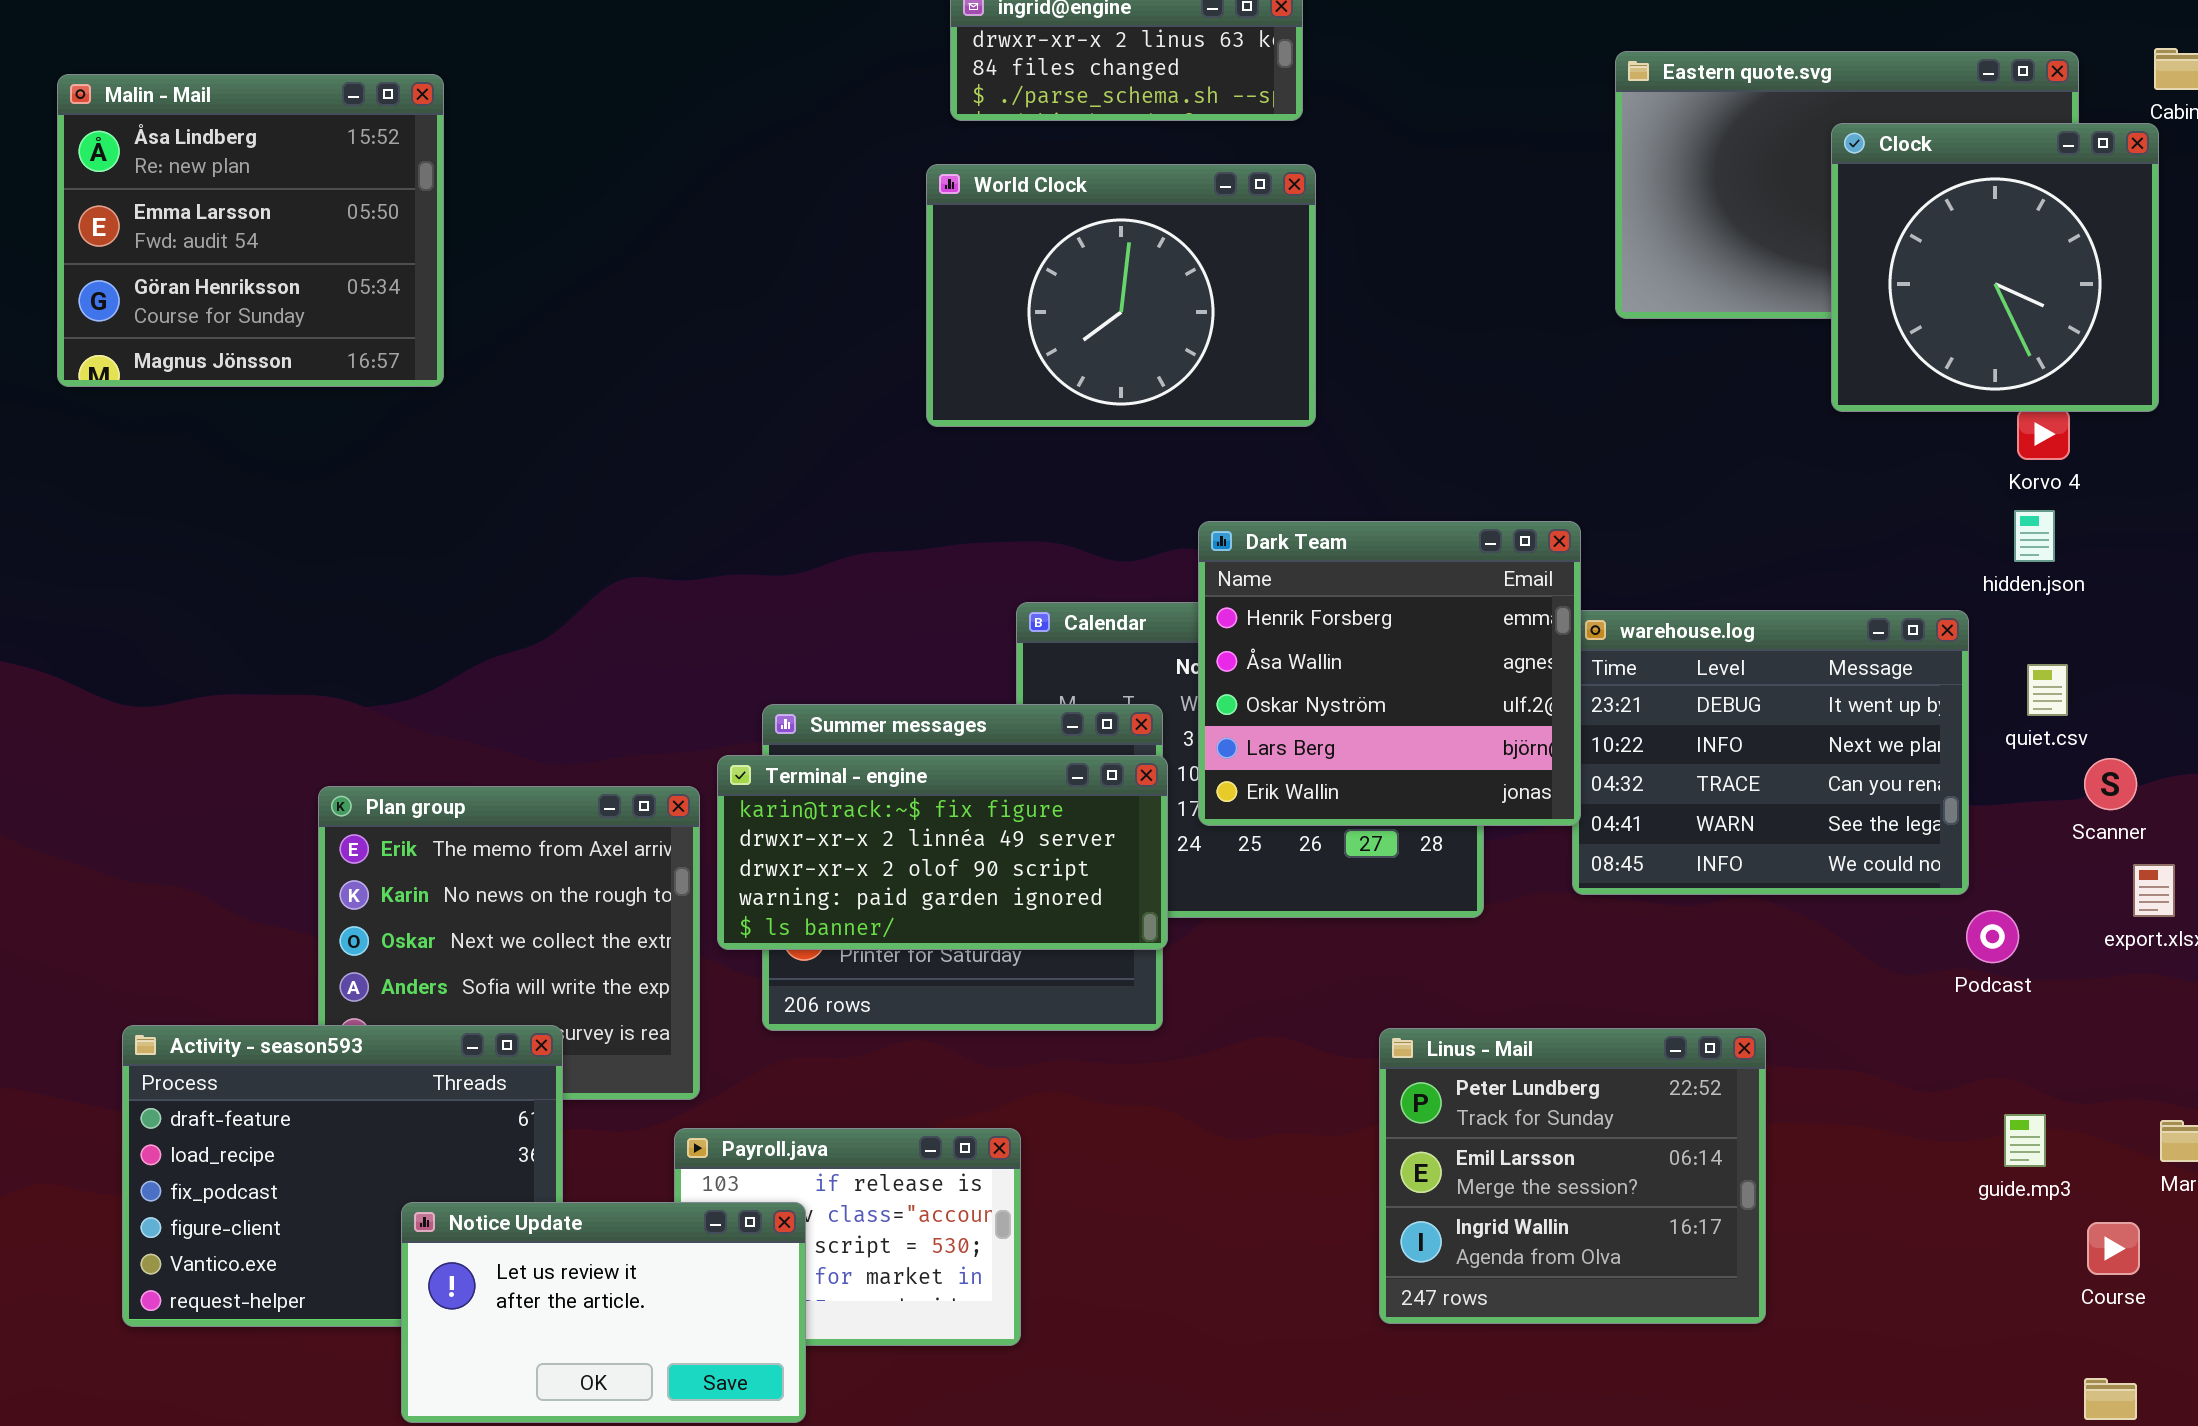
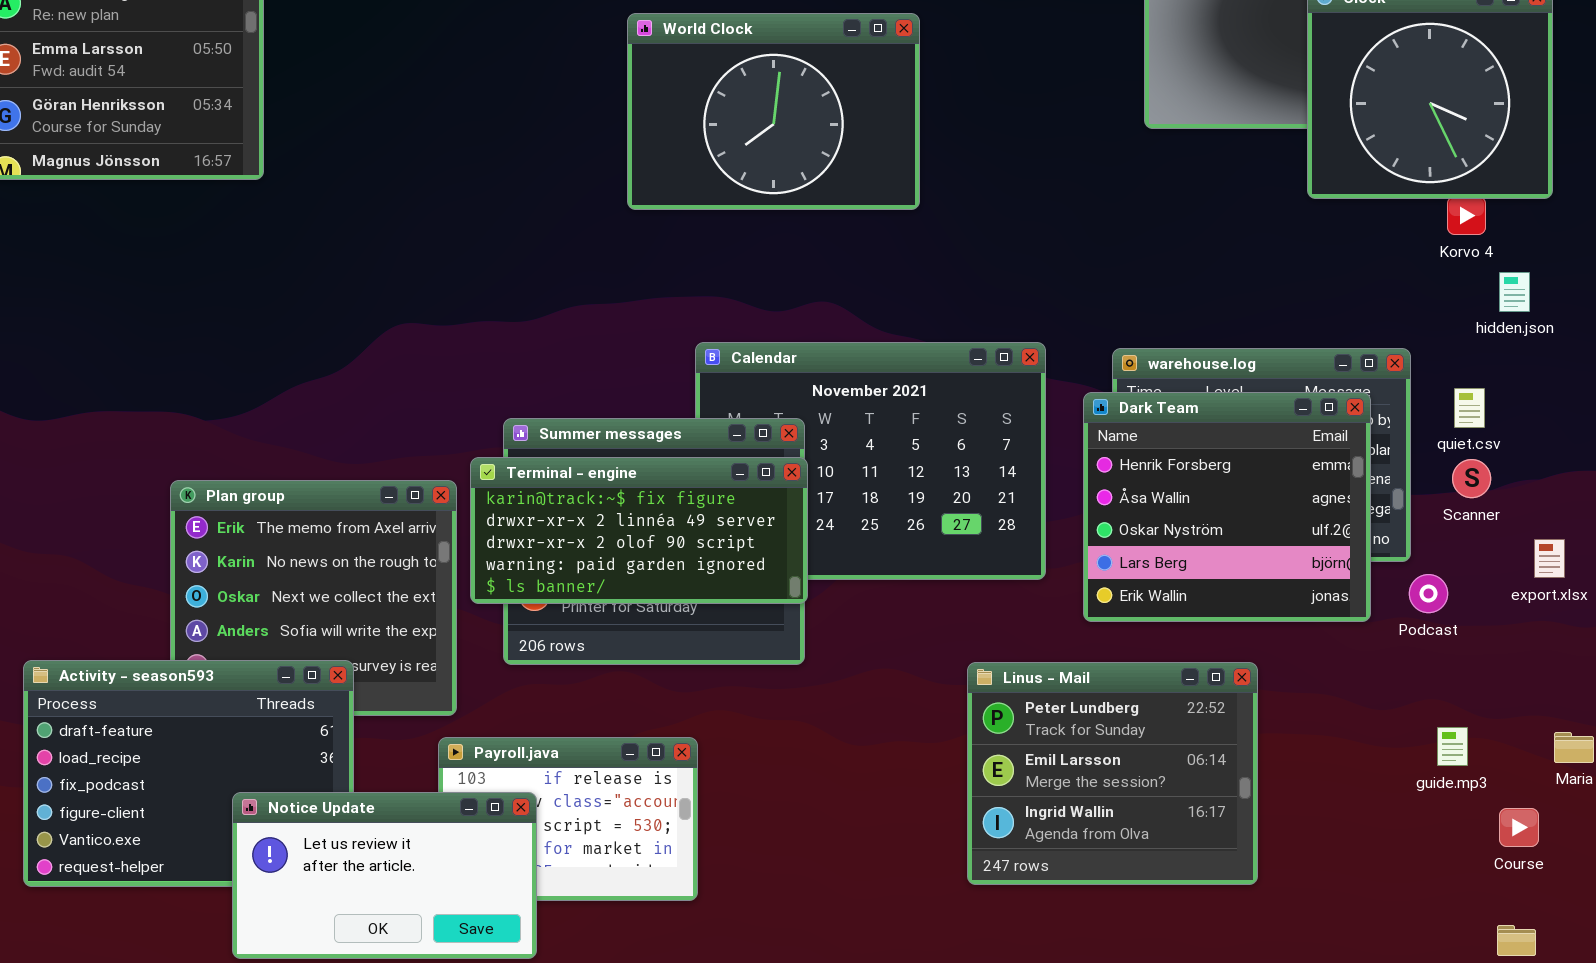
hidden.json: [2014,510,2055,562] -> [1499,272,1530,312], moved
Dark Team: [1198,521,1581,826] -> [1083,392,1371,622], moved
Scanner: [2084,758,2137,810] -> [1452,459,1491,498], moved

